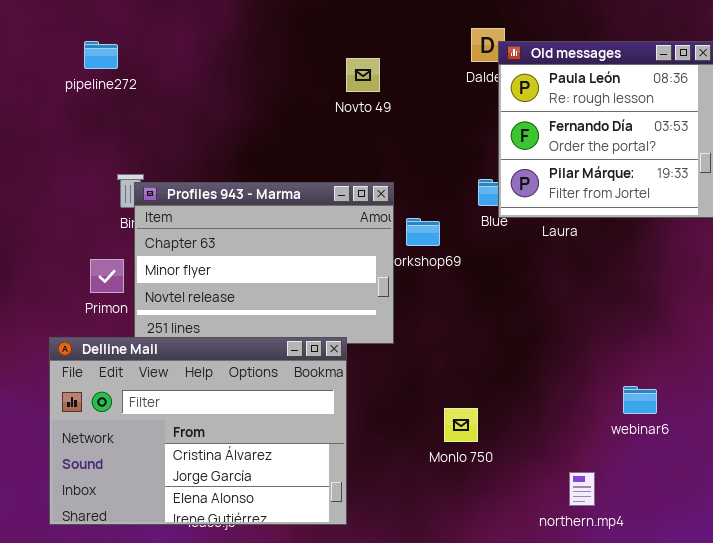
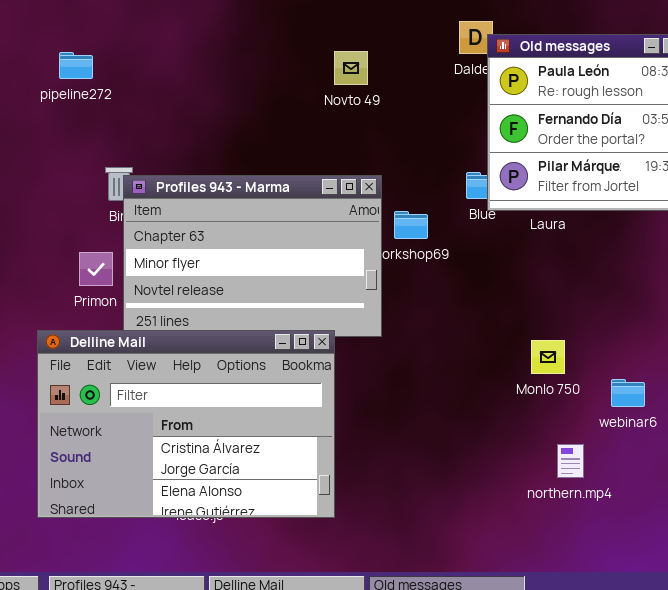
pipeline272: [84,41,118,69] -> [59,52,93,79], moved
Monlo 750: [444,408,478,442] -> [531,340,565,374], moved
northern.mp4: [569,472,595,506] -> [557,444,584,478], moved

